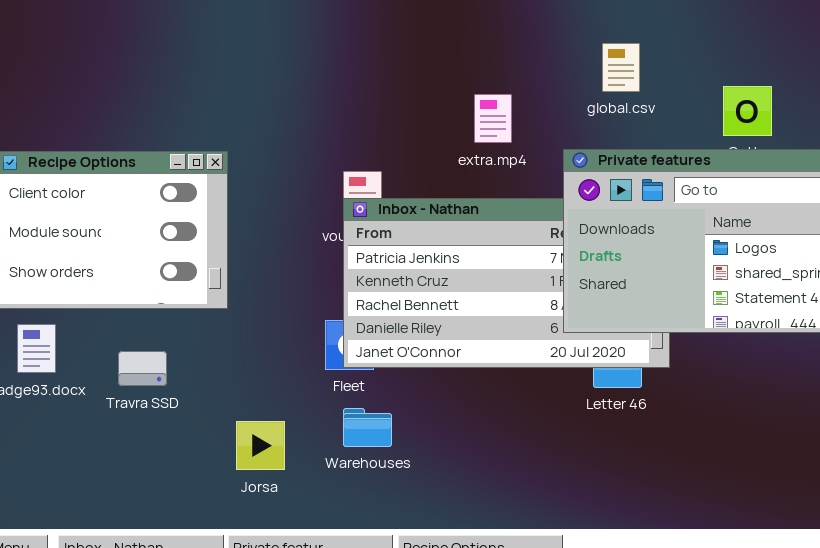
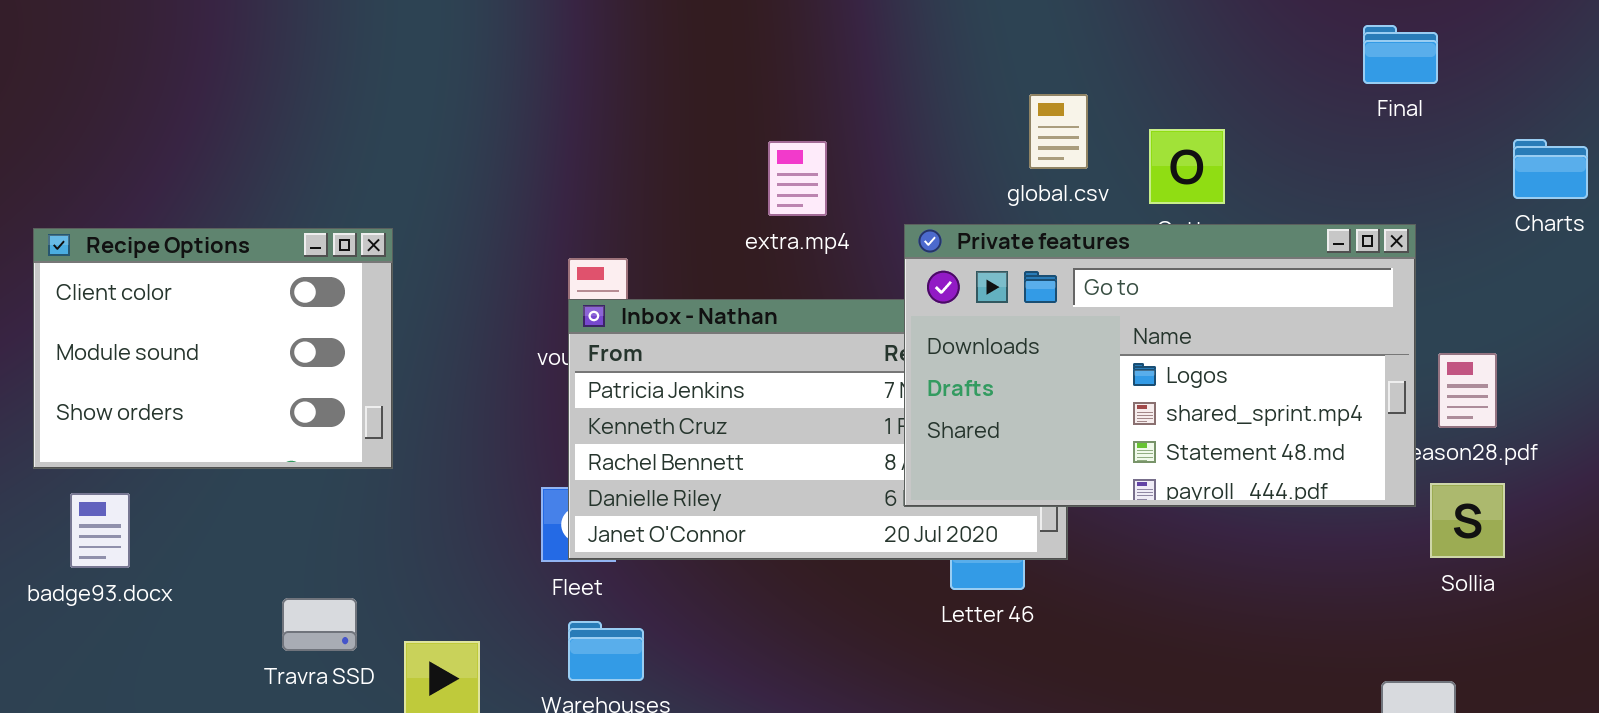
global.csv: [602,43,640,92] -> [1029,94,1088,169], moved
Travra SSD: [118,351,167,386] -> [282,598,357,651], moved

